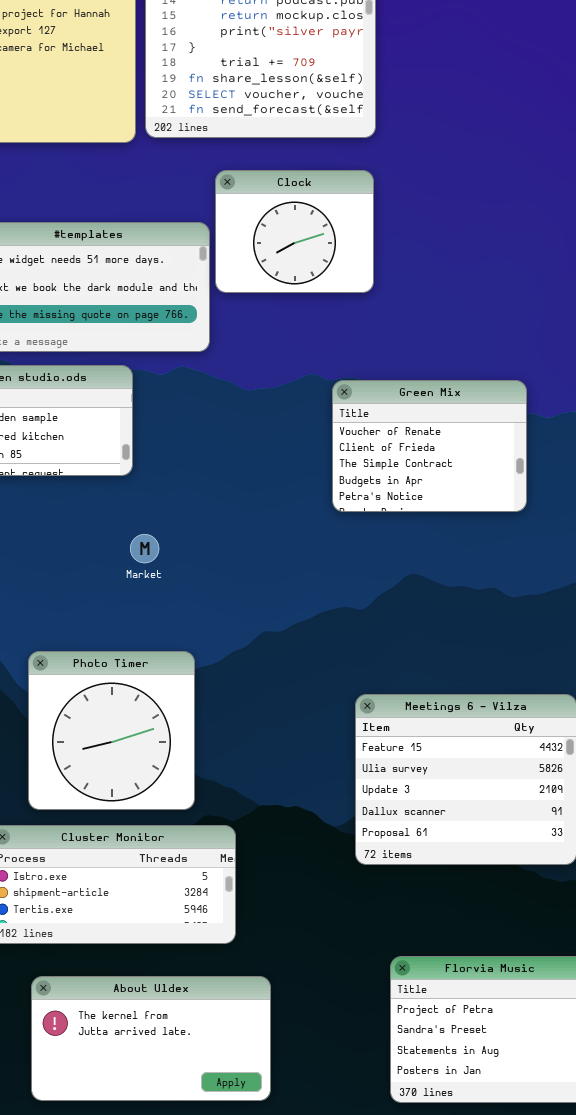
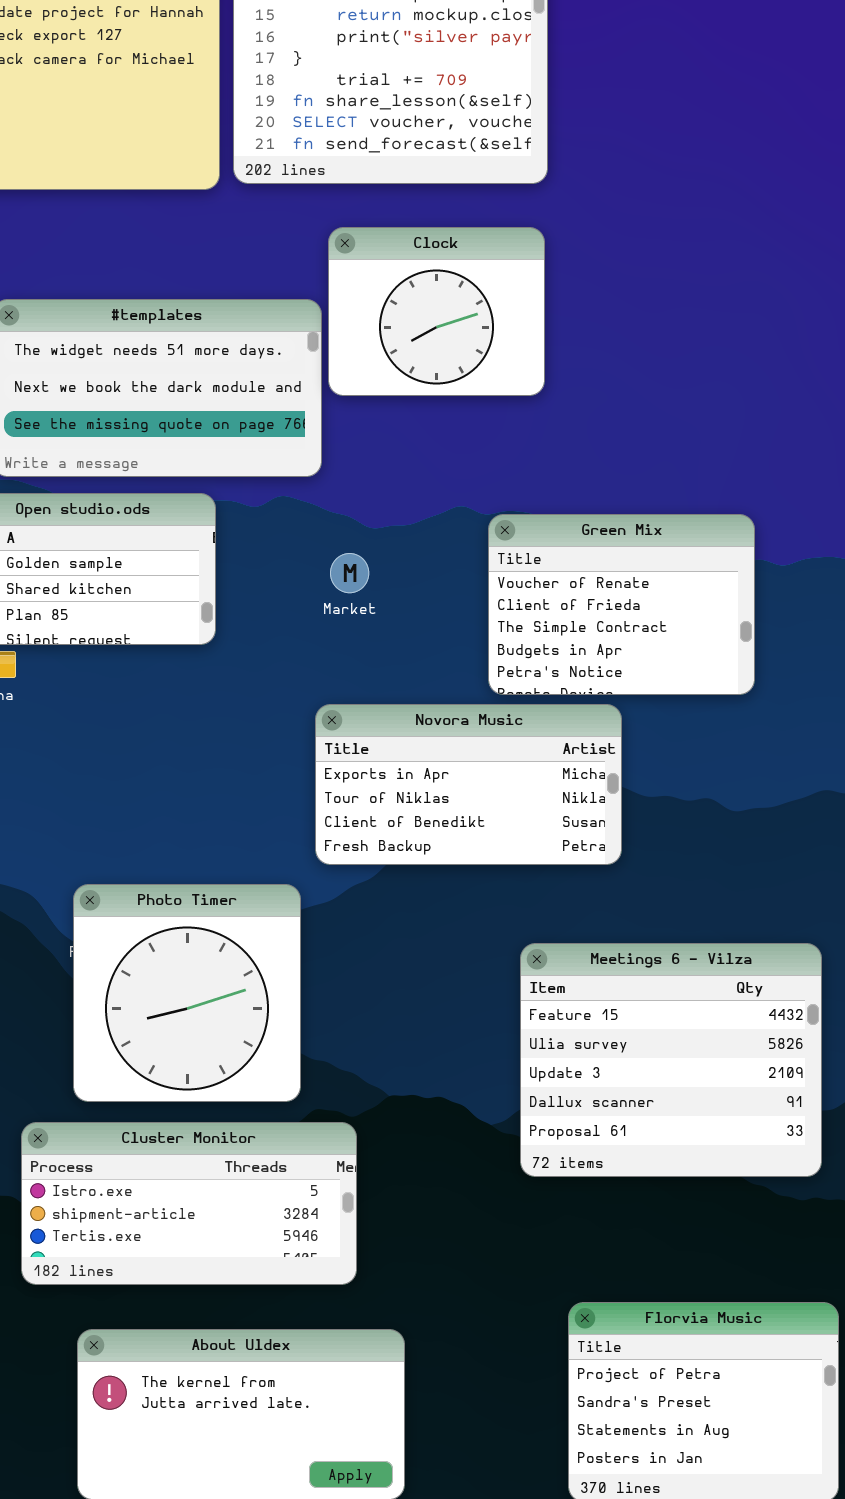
Novora Music: none -> [315,704,622,865], opened
Market: [130,534,159,563] -> [330,553,369,593], moved

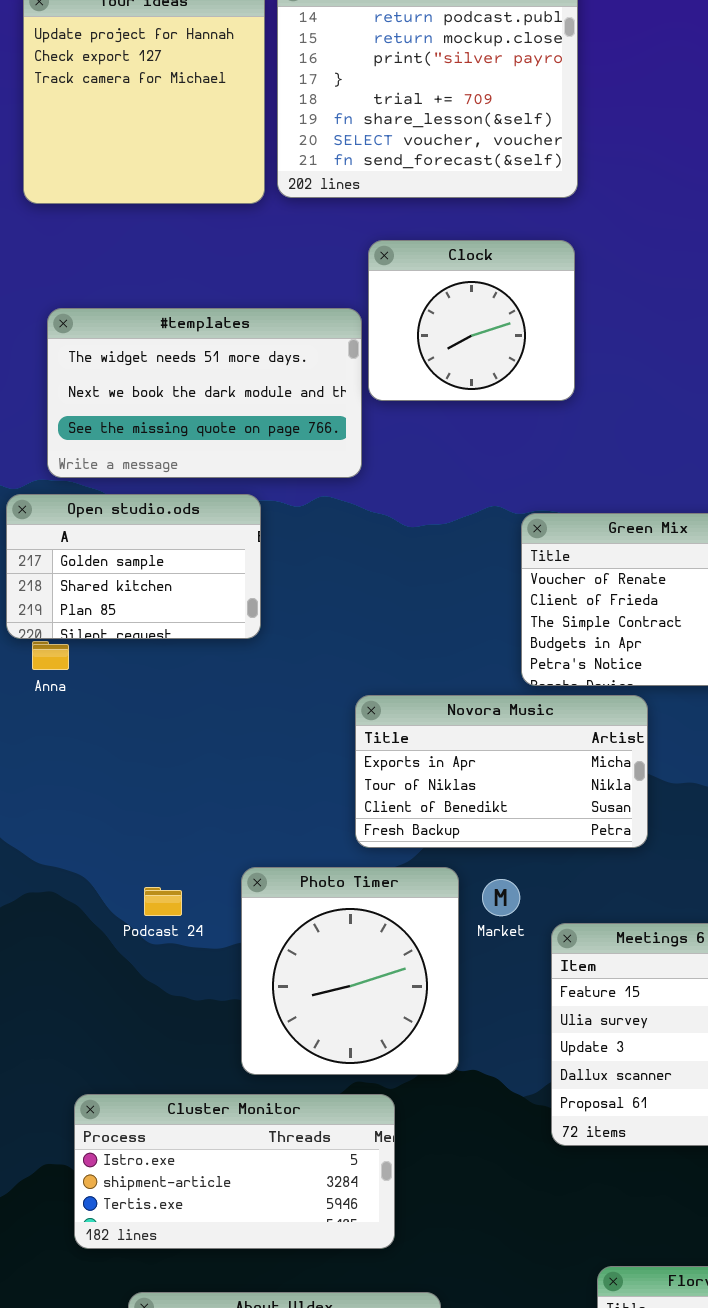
Market: [330,553,369,593] -> [482,879,520,916], moved
Photo Timer: [73,884,301,1102] -> [241,867,459,1075], moved

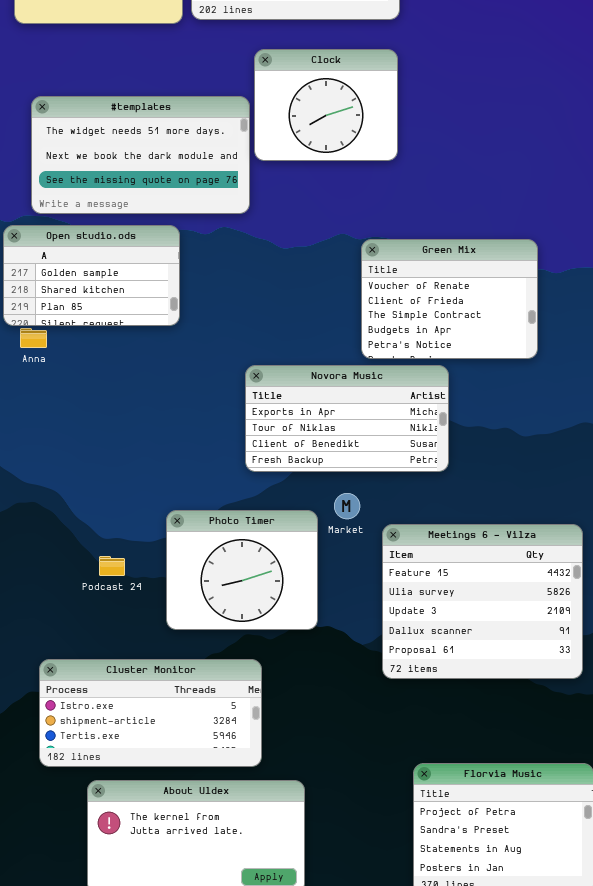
Photo Timer: [241,867,459,1075] -> [166,510,318,630], resized
Podcast 24: [144,887,182,916] -> [99,556,125,576], moved
Cluster Monitor: [74,1094,395,1249] -> [39,659,262,767], moved

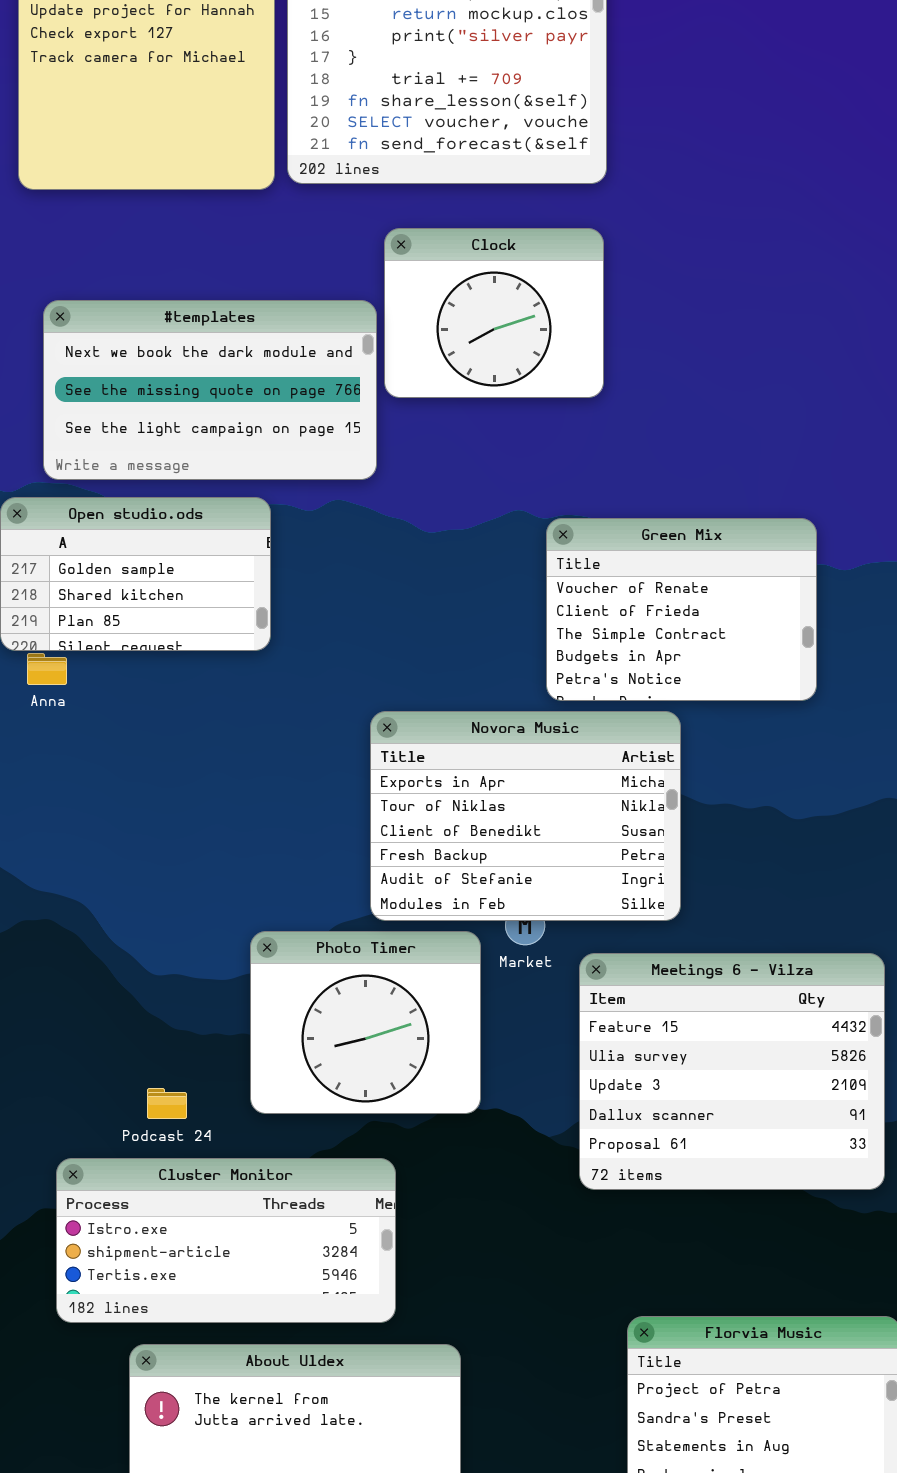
#templates: [31,96,250,214] -> [43,300,377,480], scrolled down 1 row
Novora Music: [245,365,449,472] -> [370,711,681,921], resized
Podcast 24: [99,556,125,576] -> [147,1088,187,1119], moved

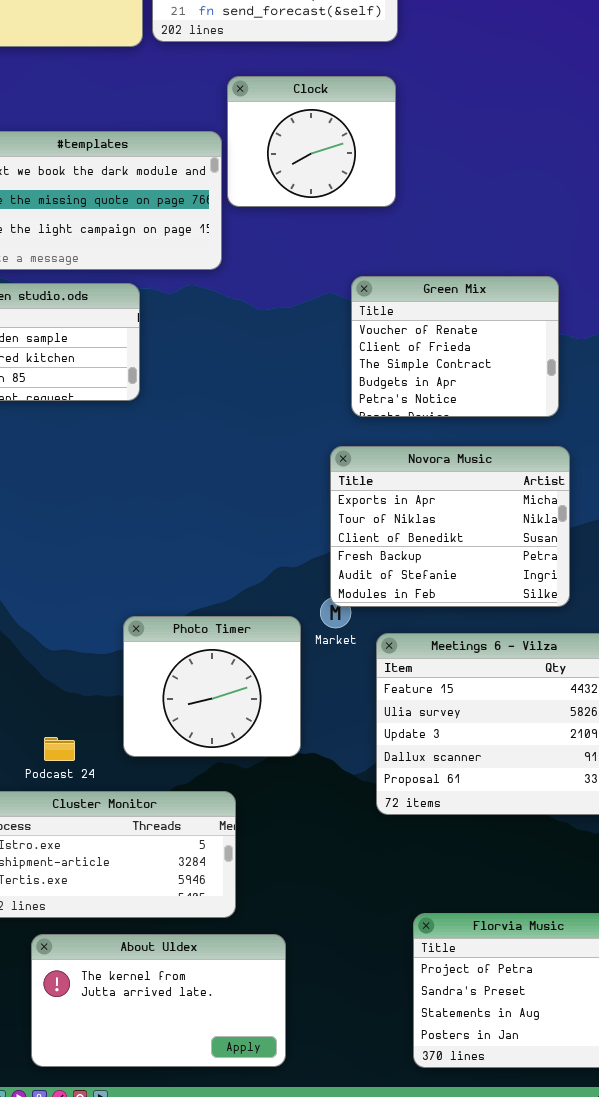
Green Mix: [546,518,817,701] -> [351,276,559,417], moved
Novora Music: [370,711,681,921] -> [330,446,570,607], moved

